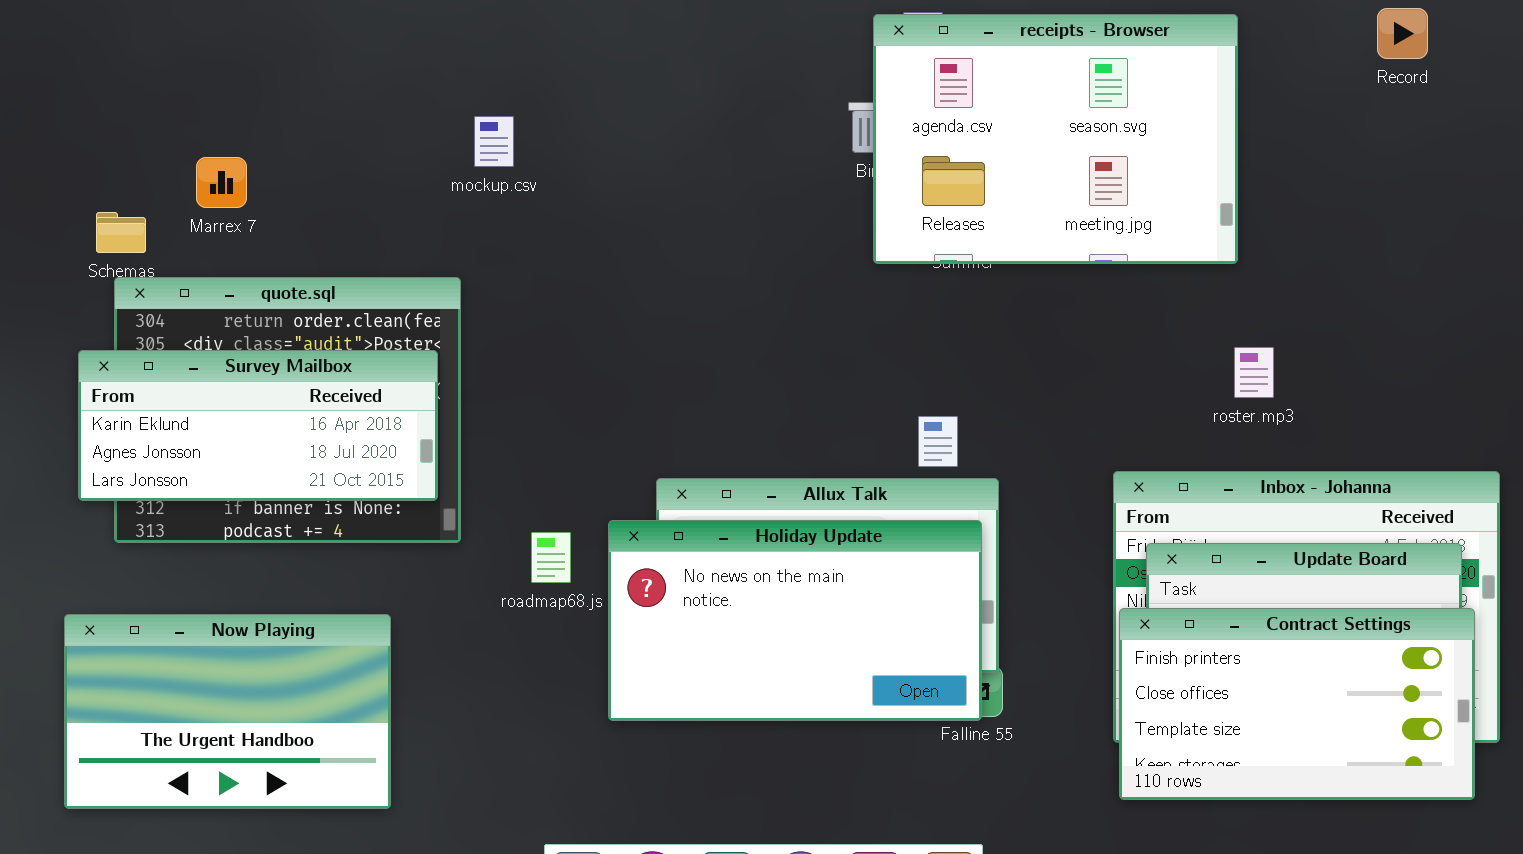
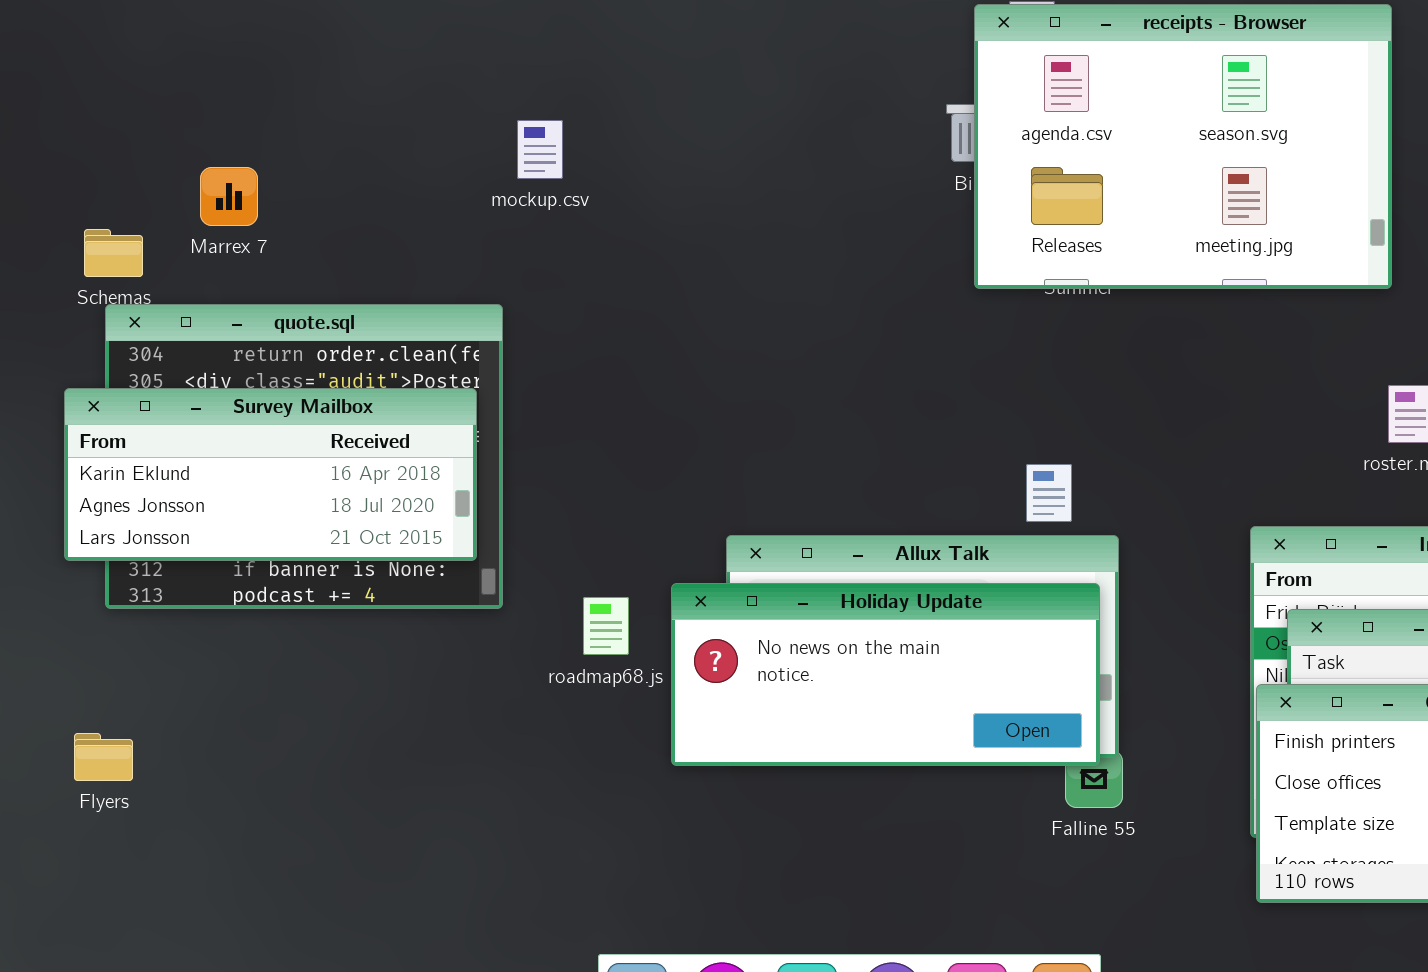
Holiday Update: [608,520,982,721] -> [671,583,1100,766], resized
Now Playing: [64,614,391,809] -> none, closed

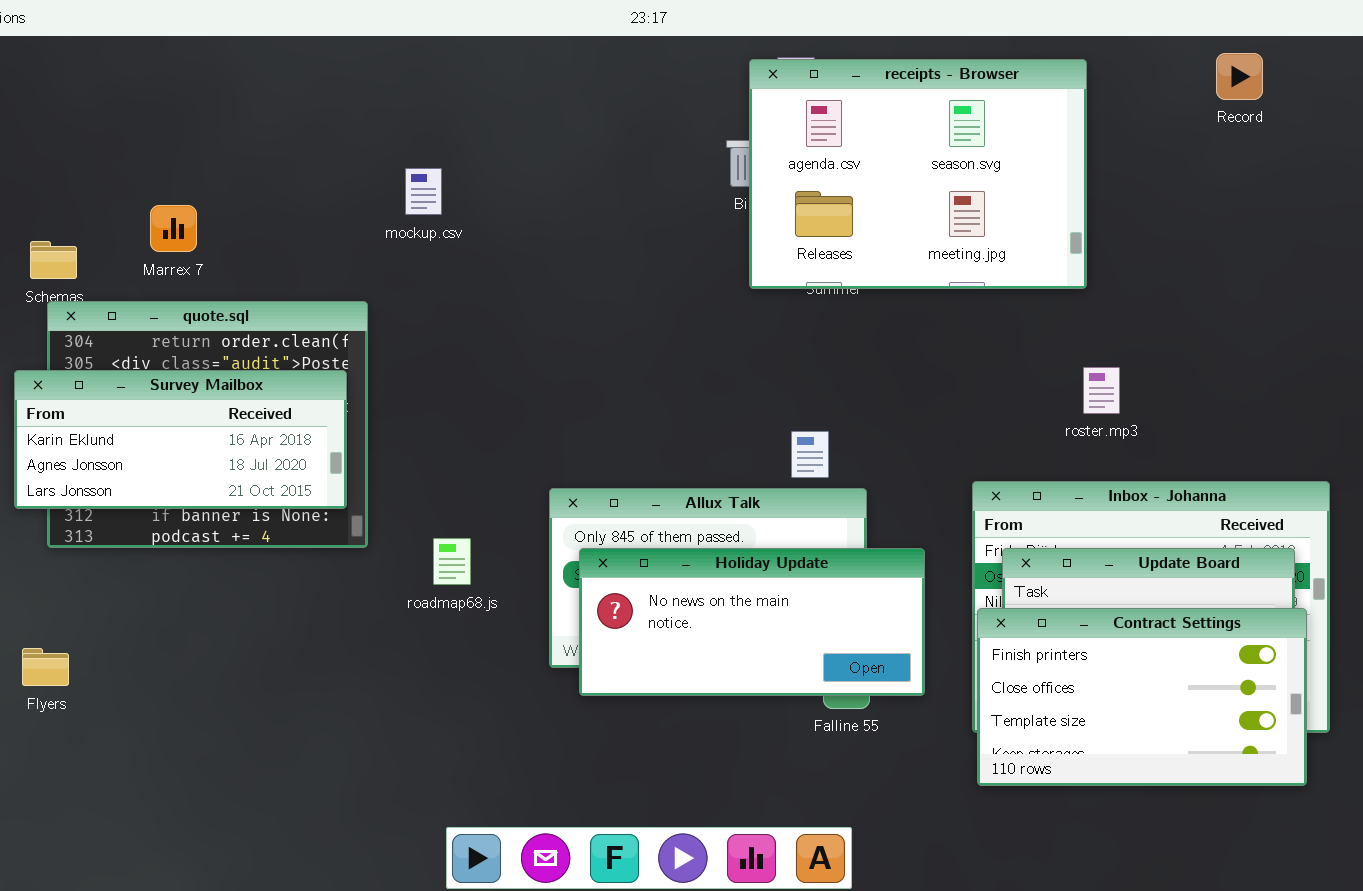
mockup.csv: [517,120,563,179] -> [405,168,442,215], moved
Marrex 7: [200,167,258,226] -> [150,205,197,252], moved
Holiday Update: [671,583,1100,766] -> [579,548,925,696], moved

